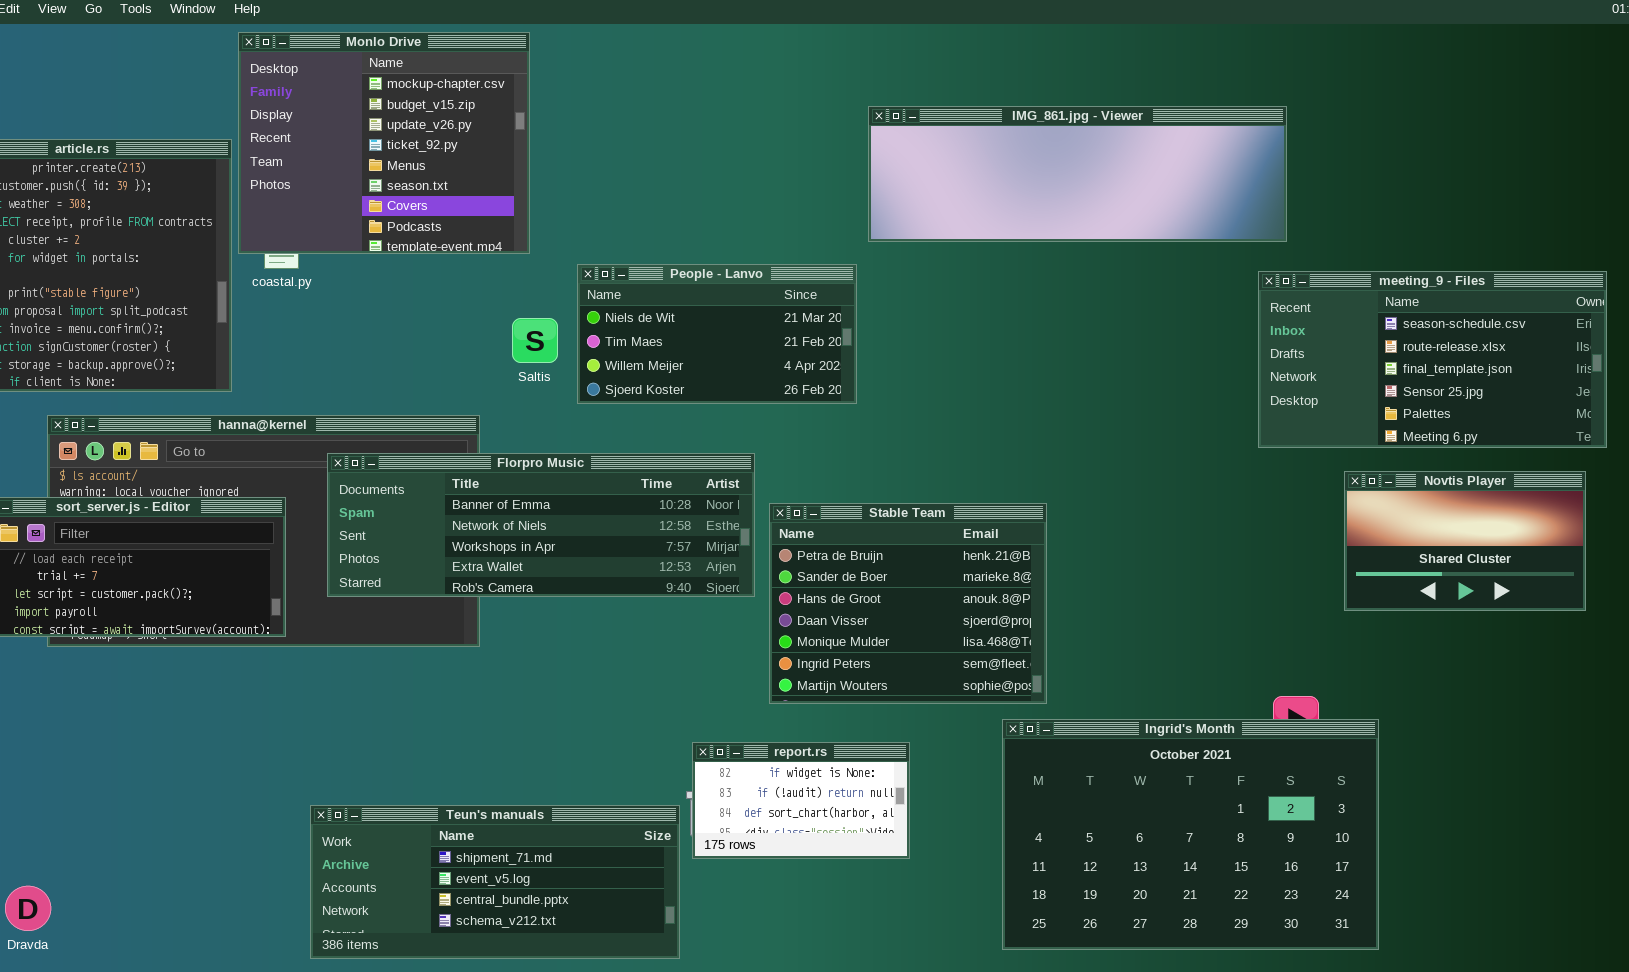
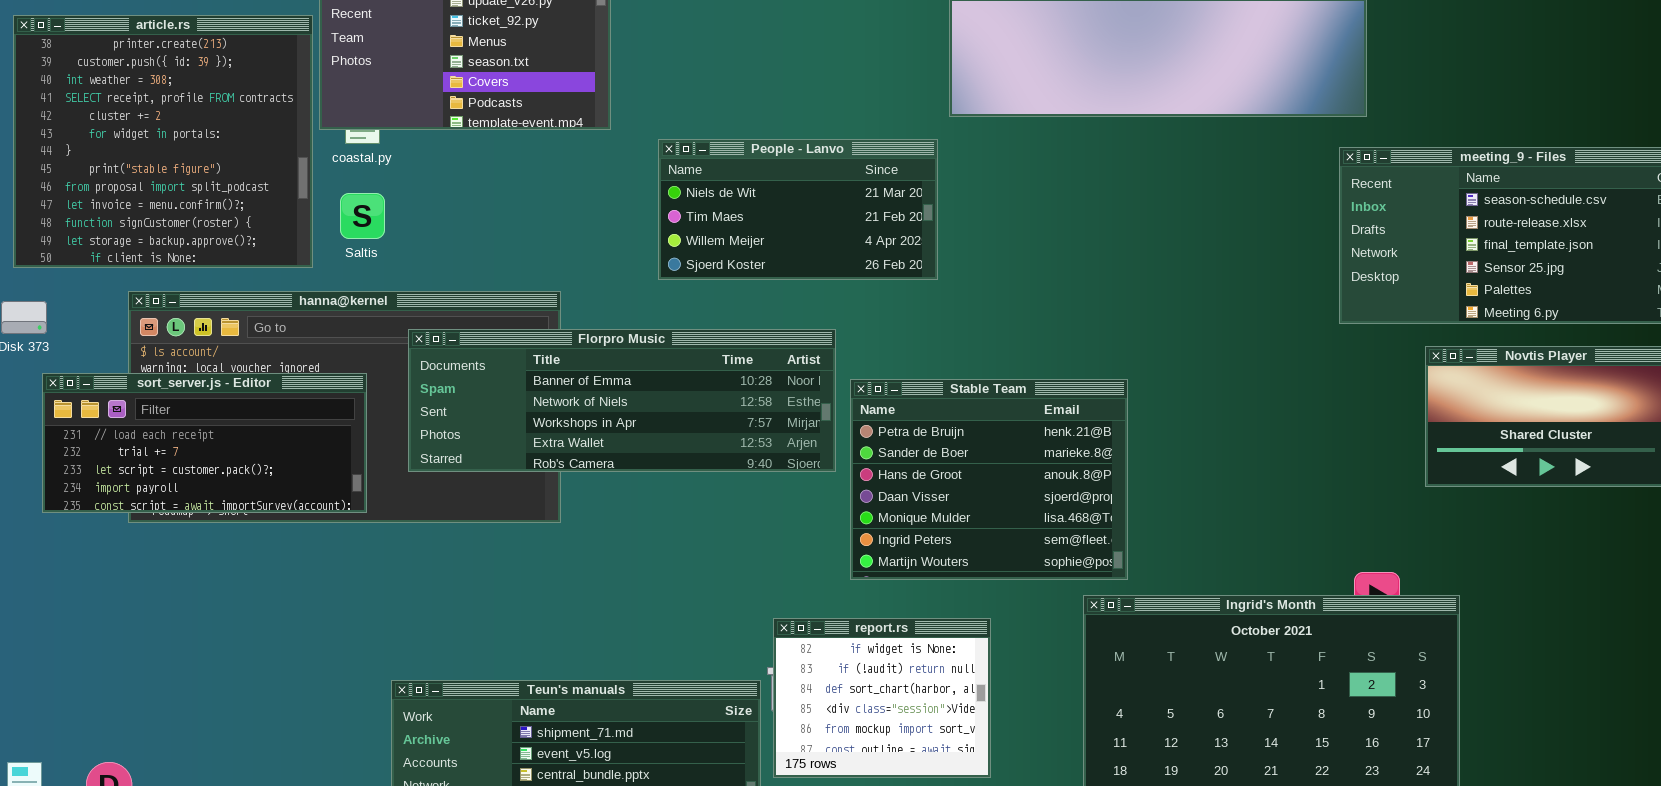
Saltis: [512,318,558,363] -> [340,193,385,239], moved
report.rs: [692,742,910,859] -> [773,618,991,778], resized

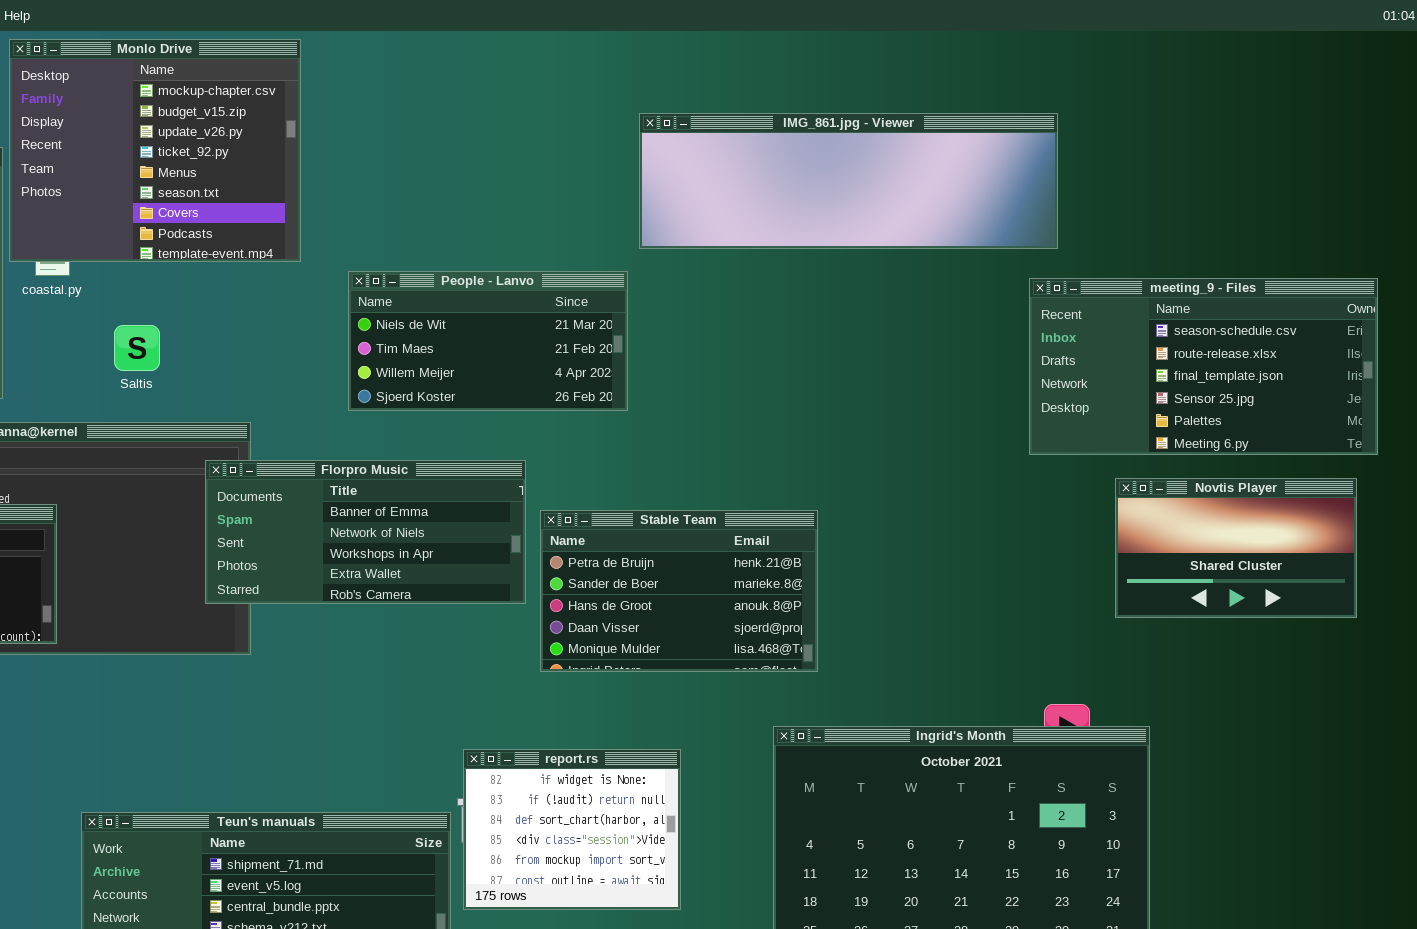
Saltis: [340,193,385,239] -> [114,325,160,371], moved
Florpro Music: [408,329,836,472] -> [205,460,526,604], resized
Stable Team: [850,379,1128,580] -> [540,510,818,672], resized

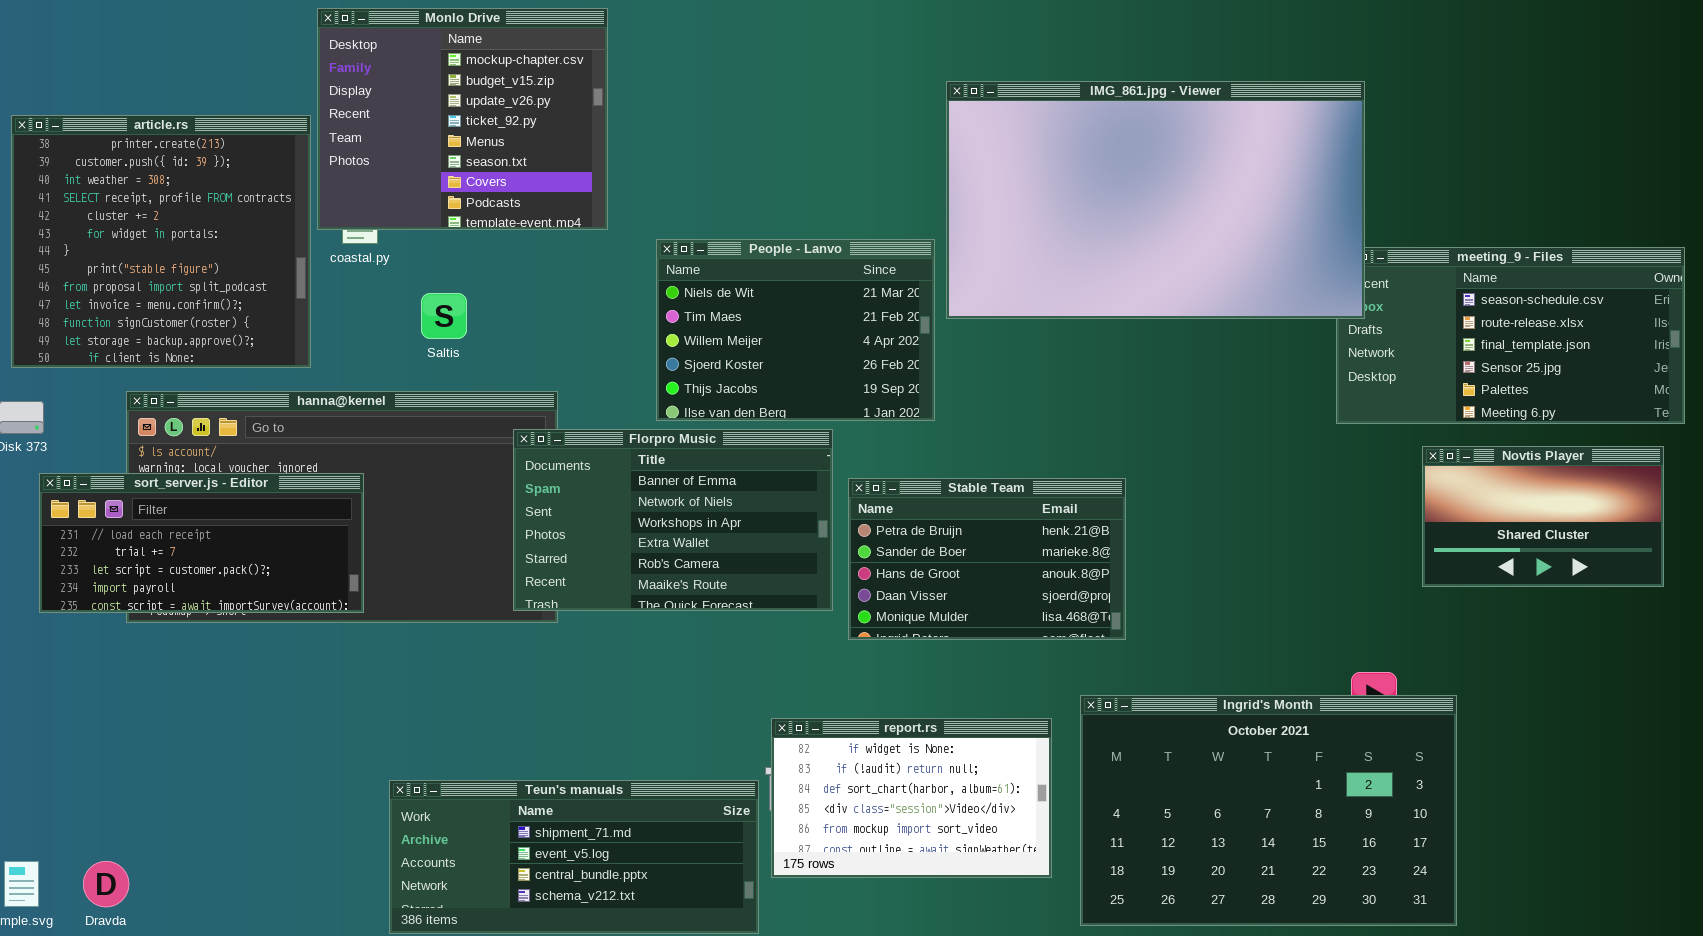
IMG_861.jpg - Viewer: [639,113,1058,249] -> [946,81,1365,319], resized
People - Lanvo: [348,271,628,411] -> [656,239,935,421], resized
Florpro Music: [205,460,526,604] -> [513,429,833,611], resized
report.rs: [463,749,681,910] -> [771,718,1052,878], resized

